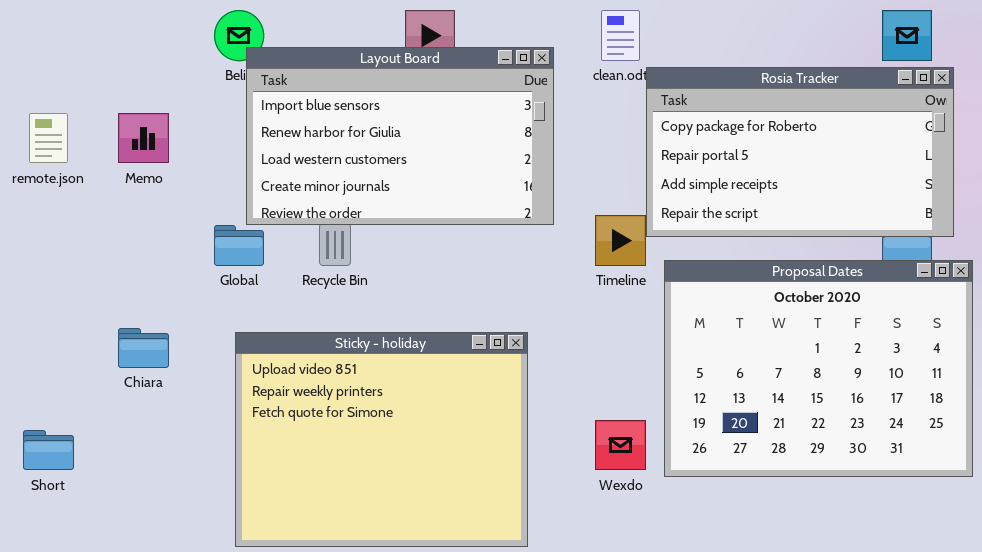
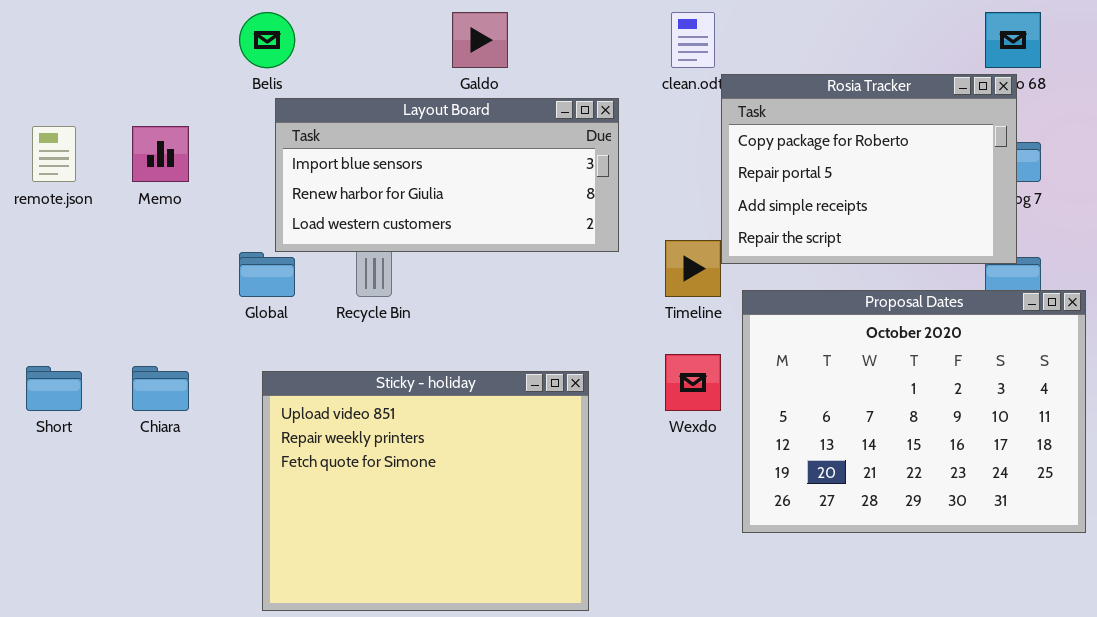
Layout Board: [246,47,554,225] -> [275,98,619,252], resized
Rosia Tracker: [646,67,954,237] -> [721,74,1017,264], resized
Wexdo: [595,420,646,470] -> [665,354,721,411], moved
Short: [23,430,74,470] -> [26,366,82,411], moved

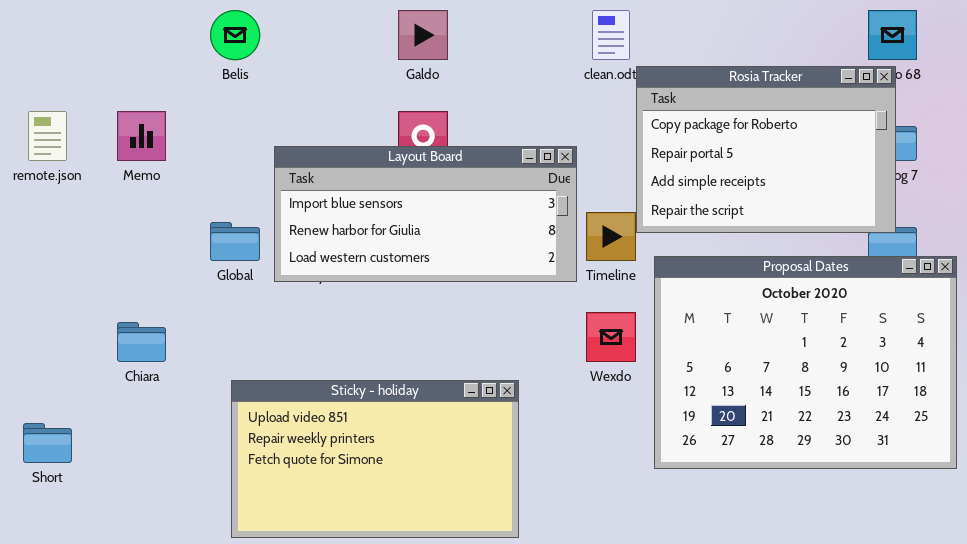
Layout Board: [275,98,619,252] -> [274,146,577,282], moved
Short: [26,366,82,411] -> [23,423,72,463], moved
Sticky - holiday: [262,371,589,611] -> [231,380,519,538], resized

